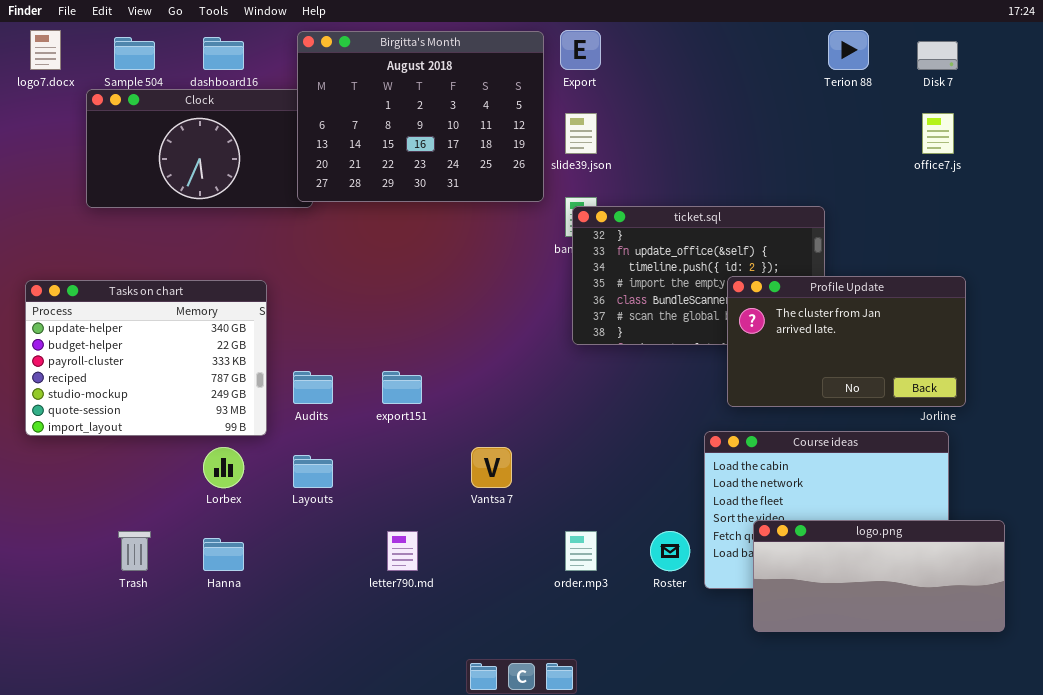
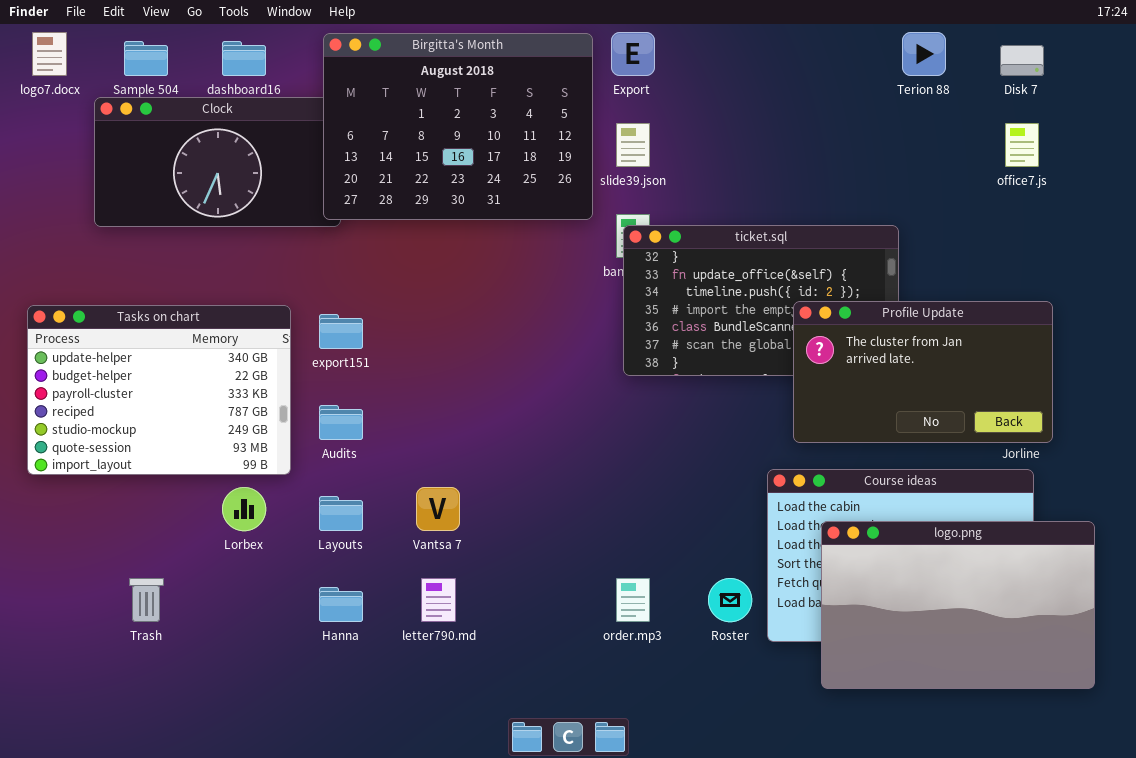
export151: [382,371,422,404] -> [319,314,363,349], moved
Vantsa 7: [471,447,512,488] -> [416,487,460,531], moved
logo.png: [753,520,1005,632] -> [821,521,1095,689], resized
Hanna: [203,538,244,571] -> [319,587,363,622], moved

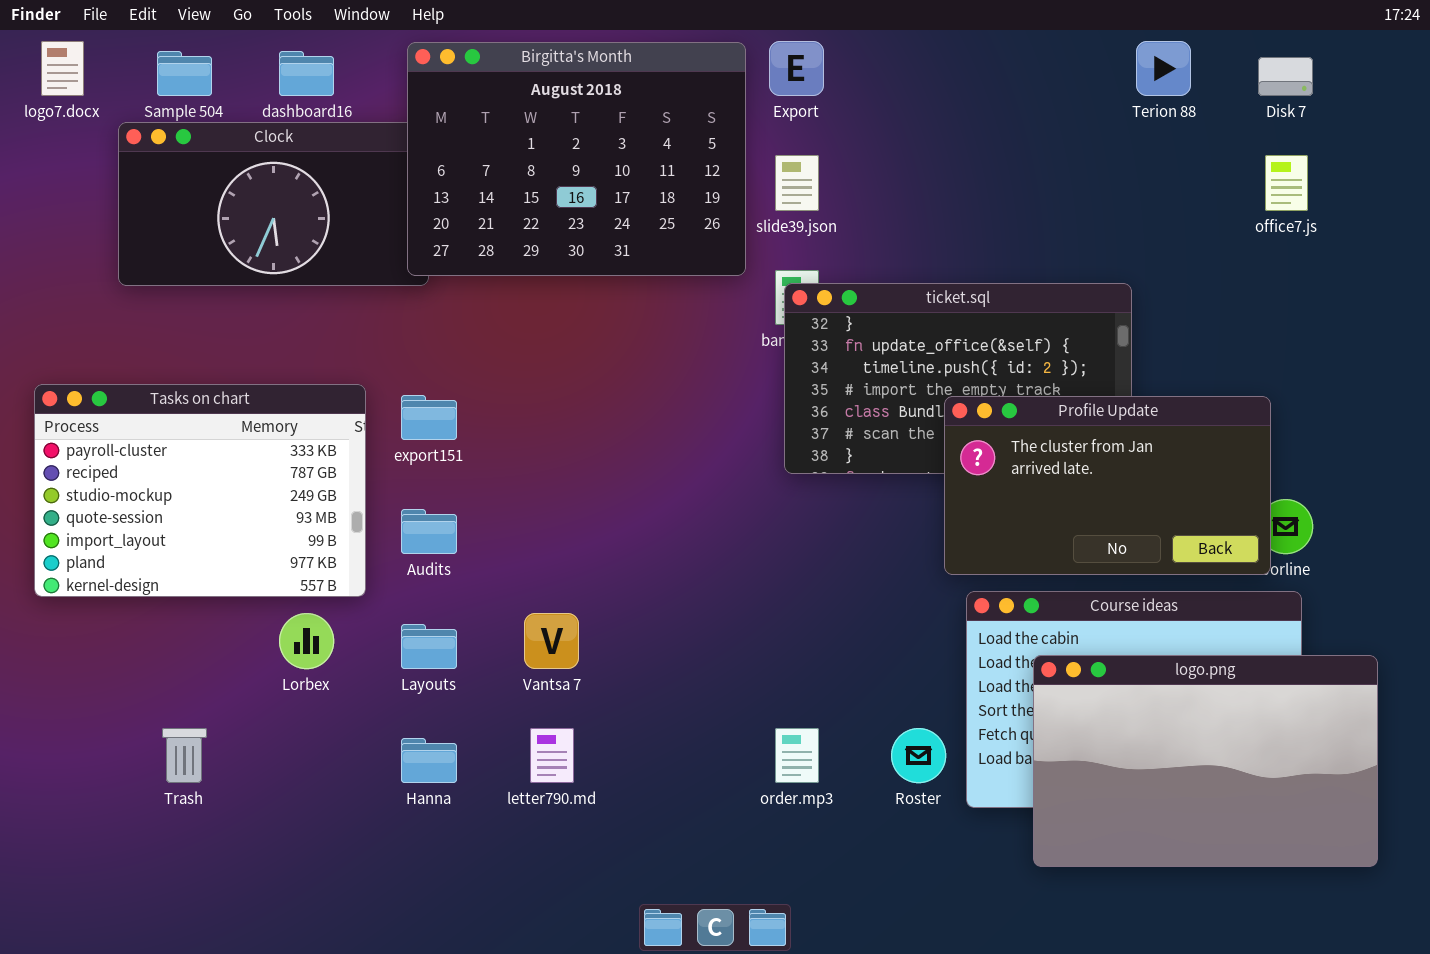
Profile Update: [793,301,1053,443] -> [944,396,1271,575], moved
Tasks on chart: [27,305,291,475] -> [34,384,366,597], scrolled down 2 rows

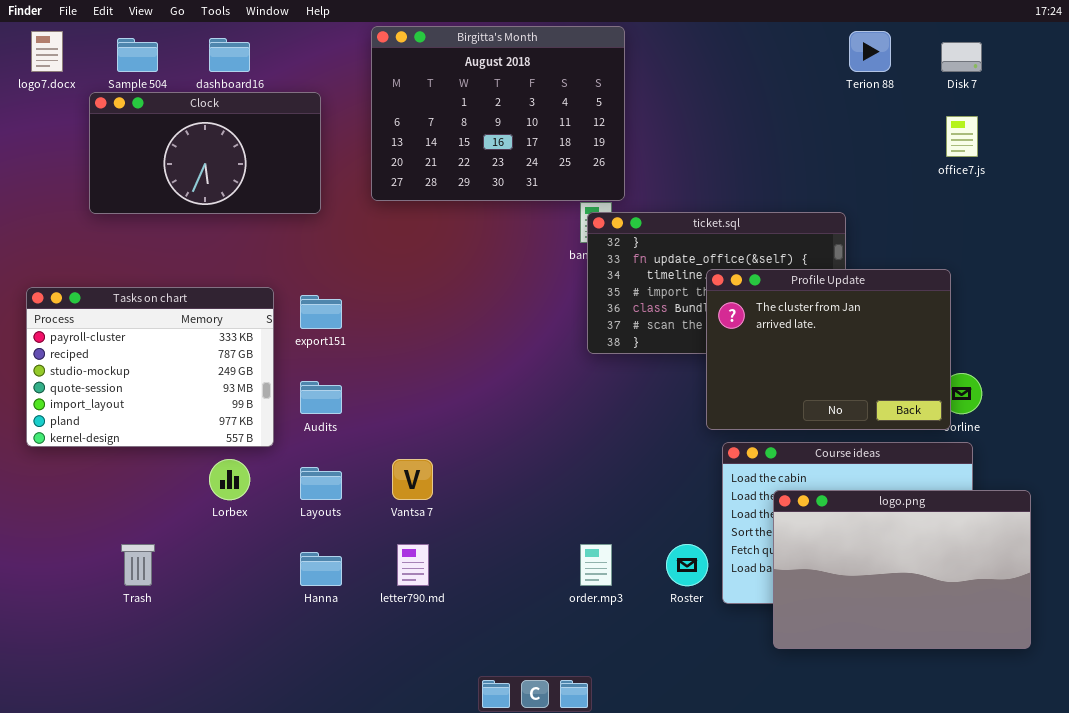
Birgitta's Month: [407,42,746,276] -> [371,26,625,201], moved
Profile Update: [944,396,1271,575] -> [706,269,951,430], resized

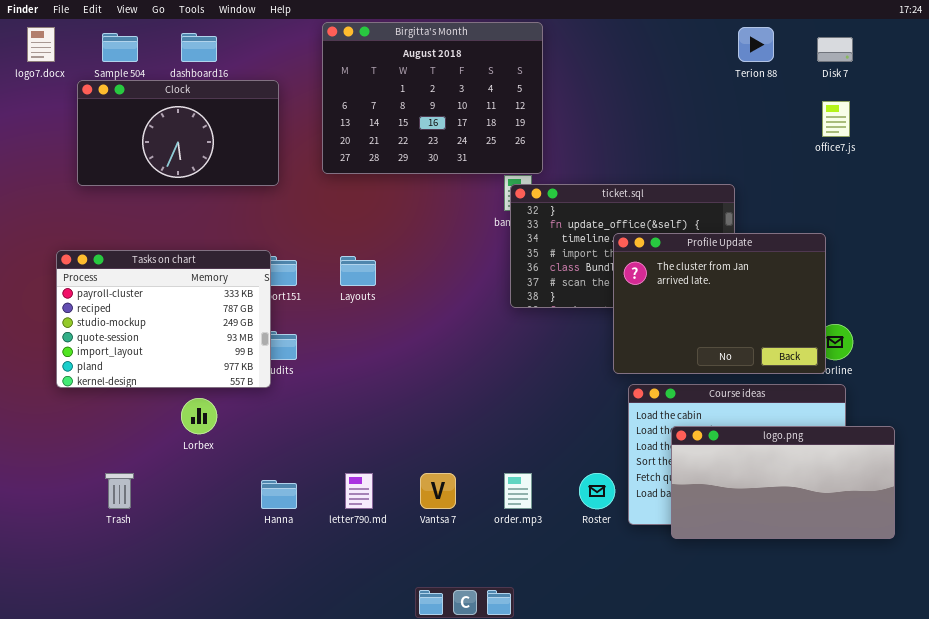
Tasks on chart: [26,287,274,447] -> [56,250,271,388], moved
Vantsa 7: [392,459,433,500] -> [420,473,456,509], moved
Layouts: [300,467,342,500] -> [340,256,376,286], moved
logo.png: [773,490,1031,649] -> [671,426,895,539], resized

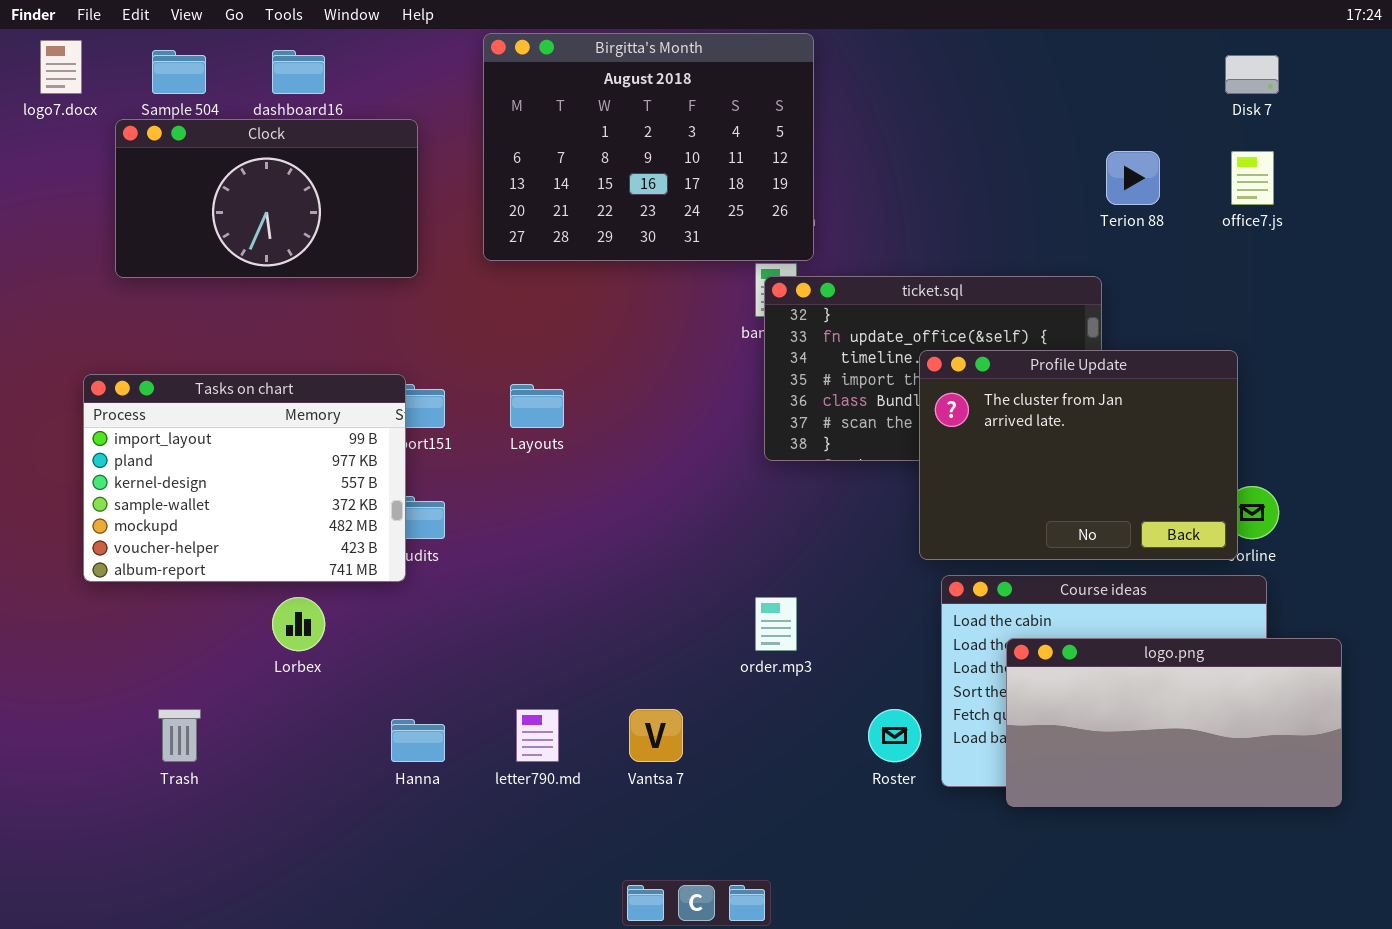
Terion 88: [738,27,774,62] -> [1106,151,1160,205], moved
Tasks on chart: [56,250,271,388] -> [83,374,406,582], scrolled down 4 rows
order.mp3: [504,473,532,509] -> [755,597,797,651], moved

